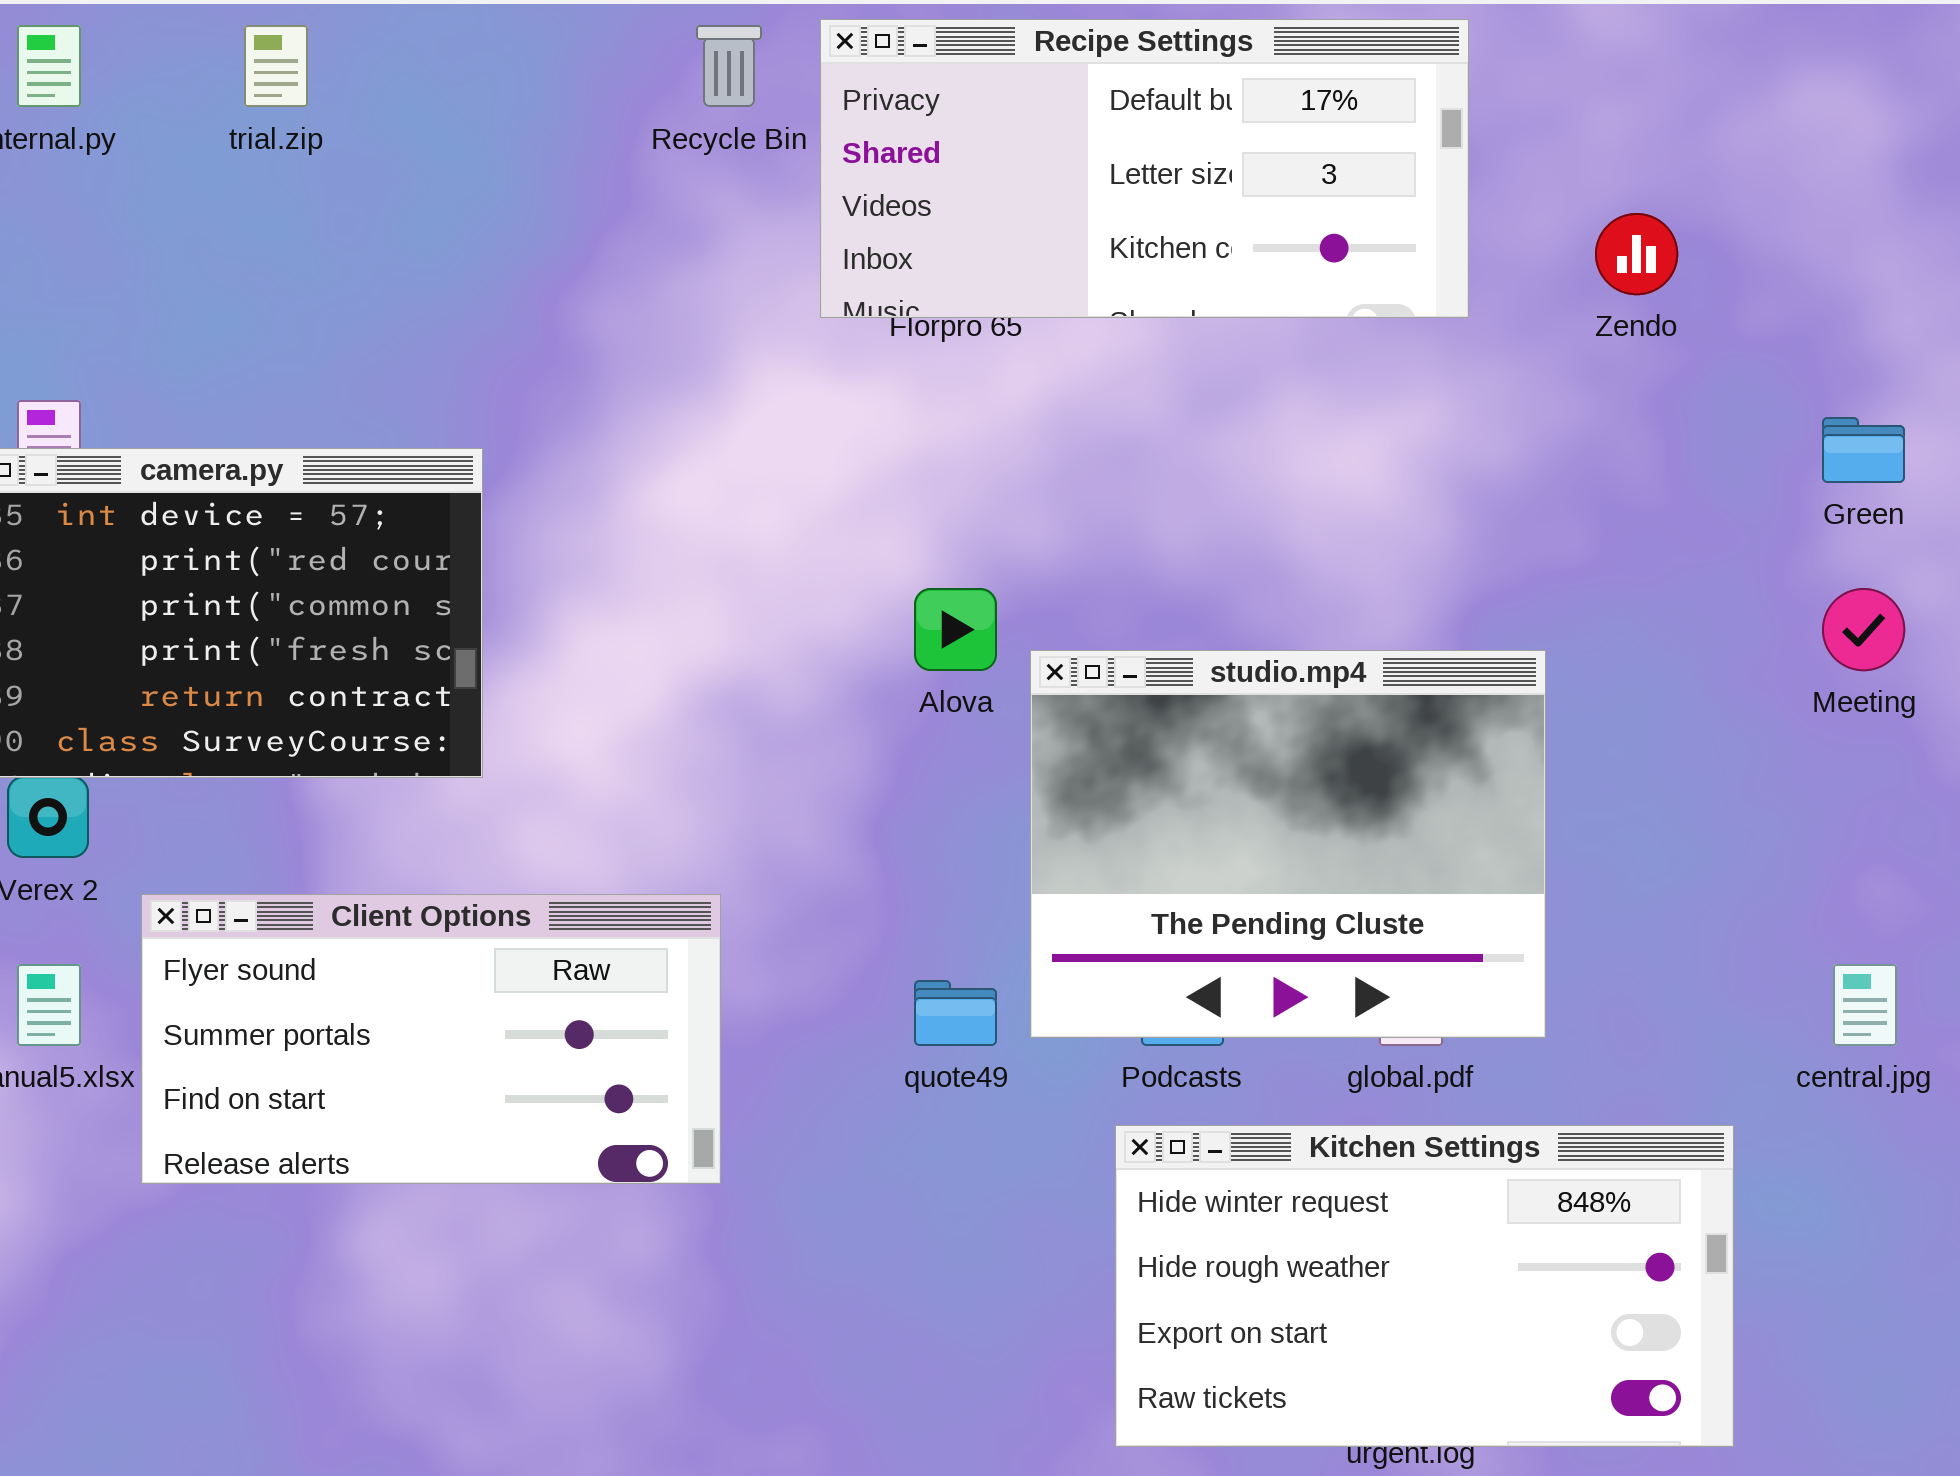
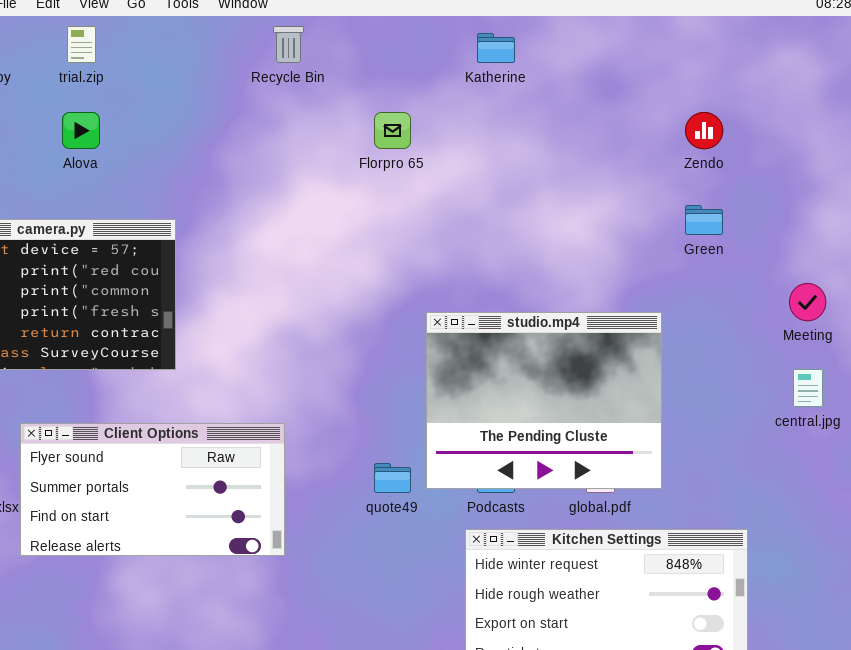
Recipe Settings: [820,19,1469,318] -> none, closed
Green: [1822,417,1905,483] -> [685,205,723,235], moved
Alova: [914,588,997,671] -> [62,112,100,149], moved
central.jpg: [1833,964,1897,1046] -> [793,369,823,407], moved

